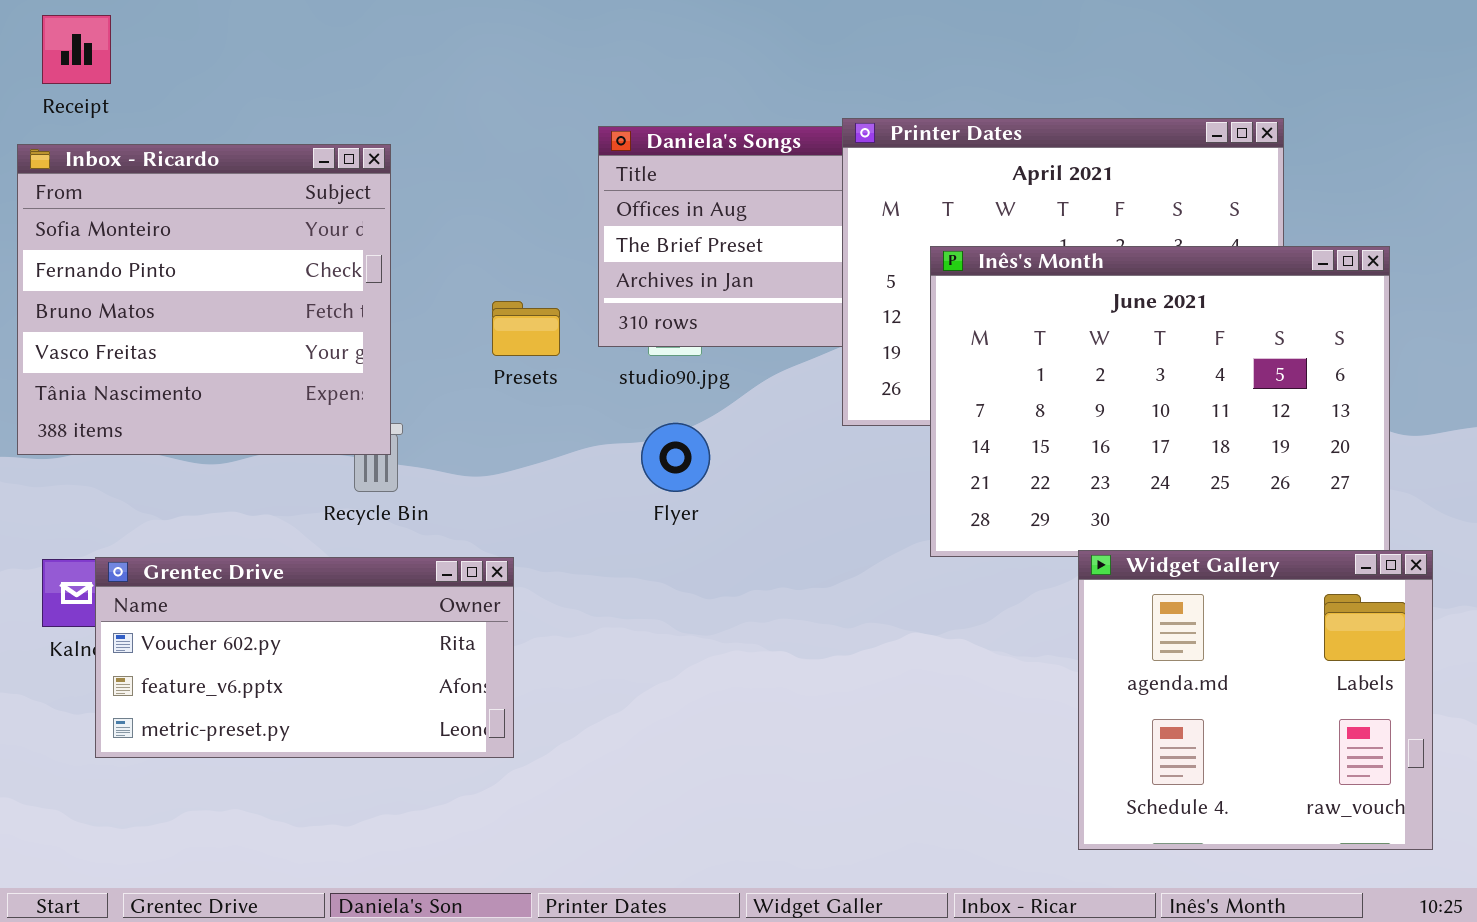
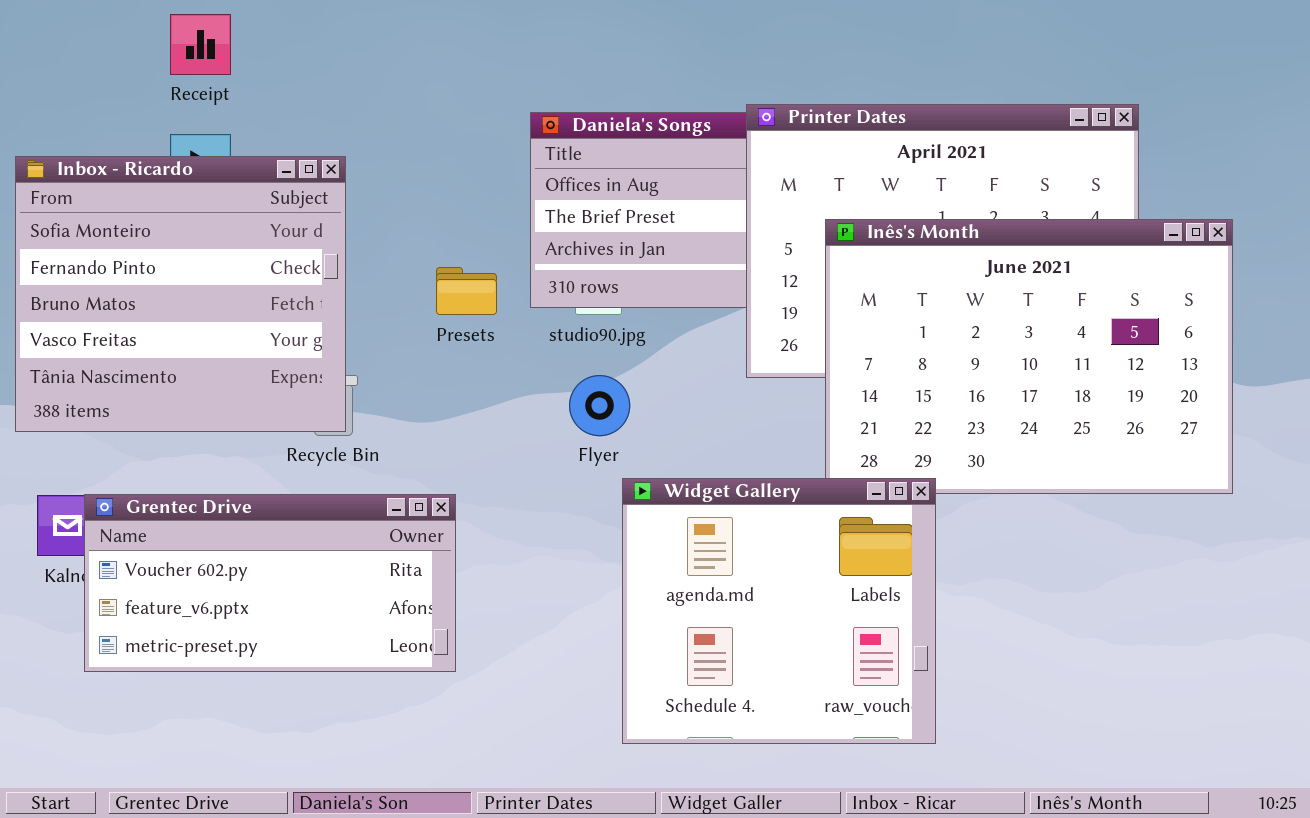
Receipt: [42,15,111,84] -> [170,14,231,75], moved
Inbox - Ricardo: [17,144,391,455] -> [15,156,346,432], moved
Widget Gallery: [1078,550,1433,850] -> [622,478,936,744], moved

